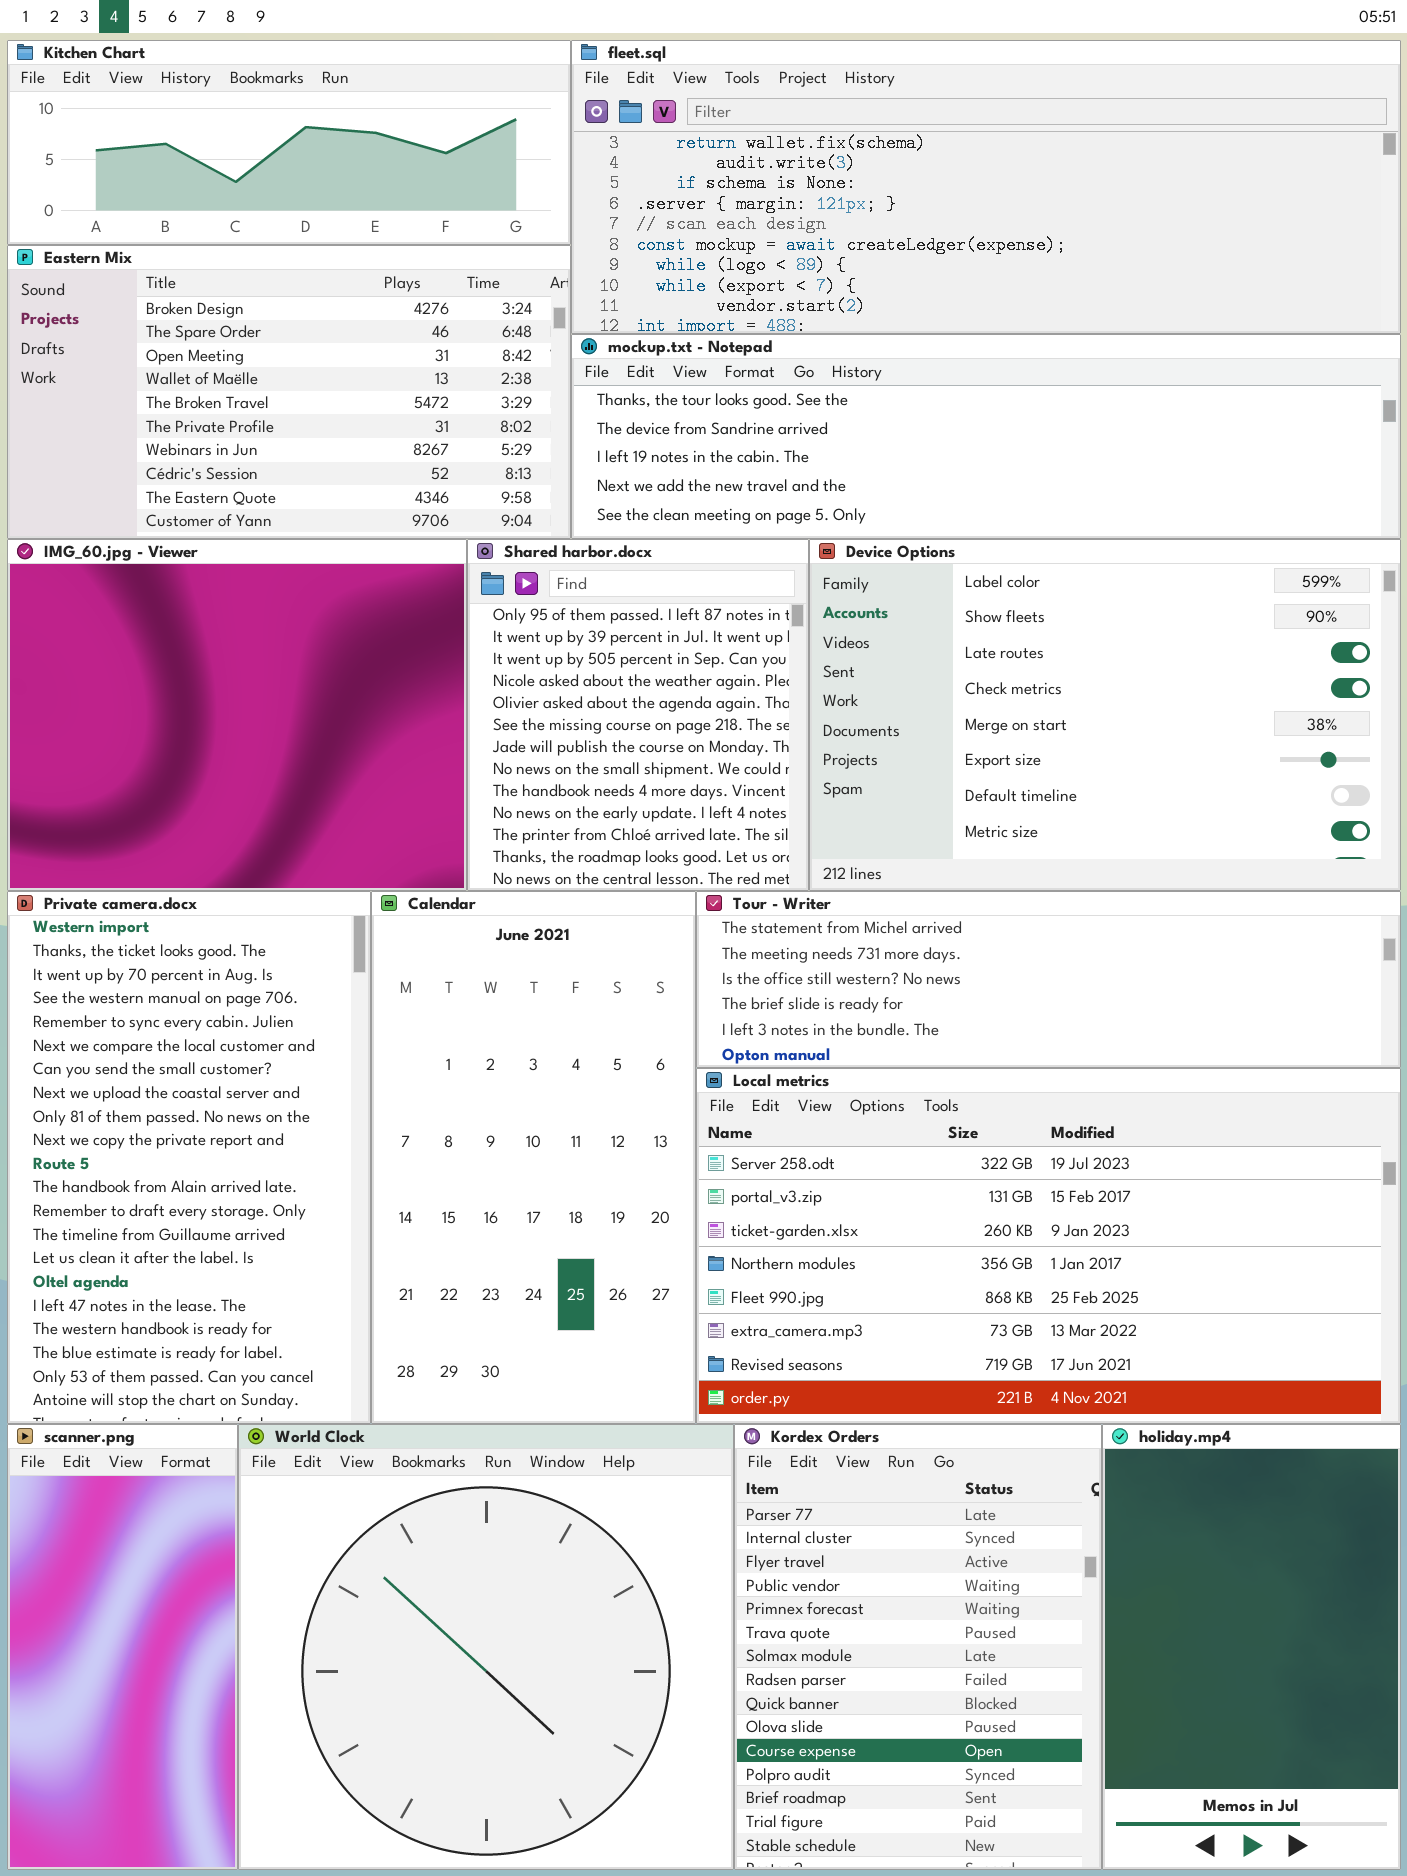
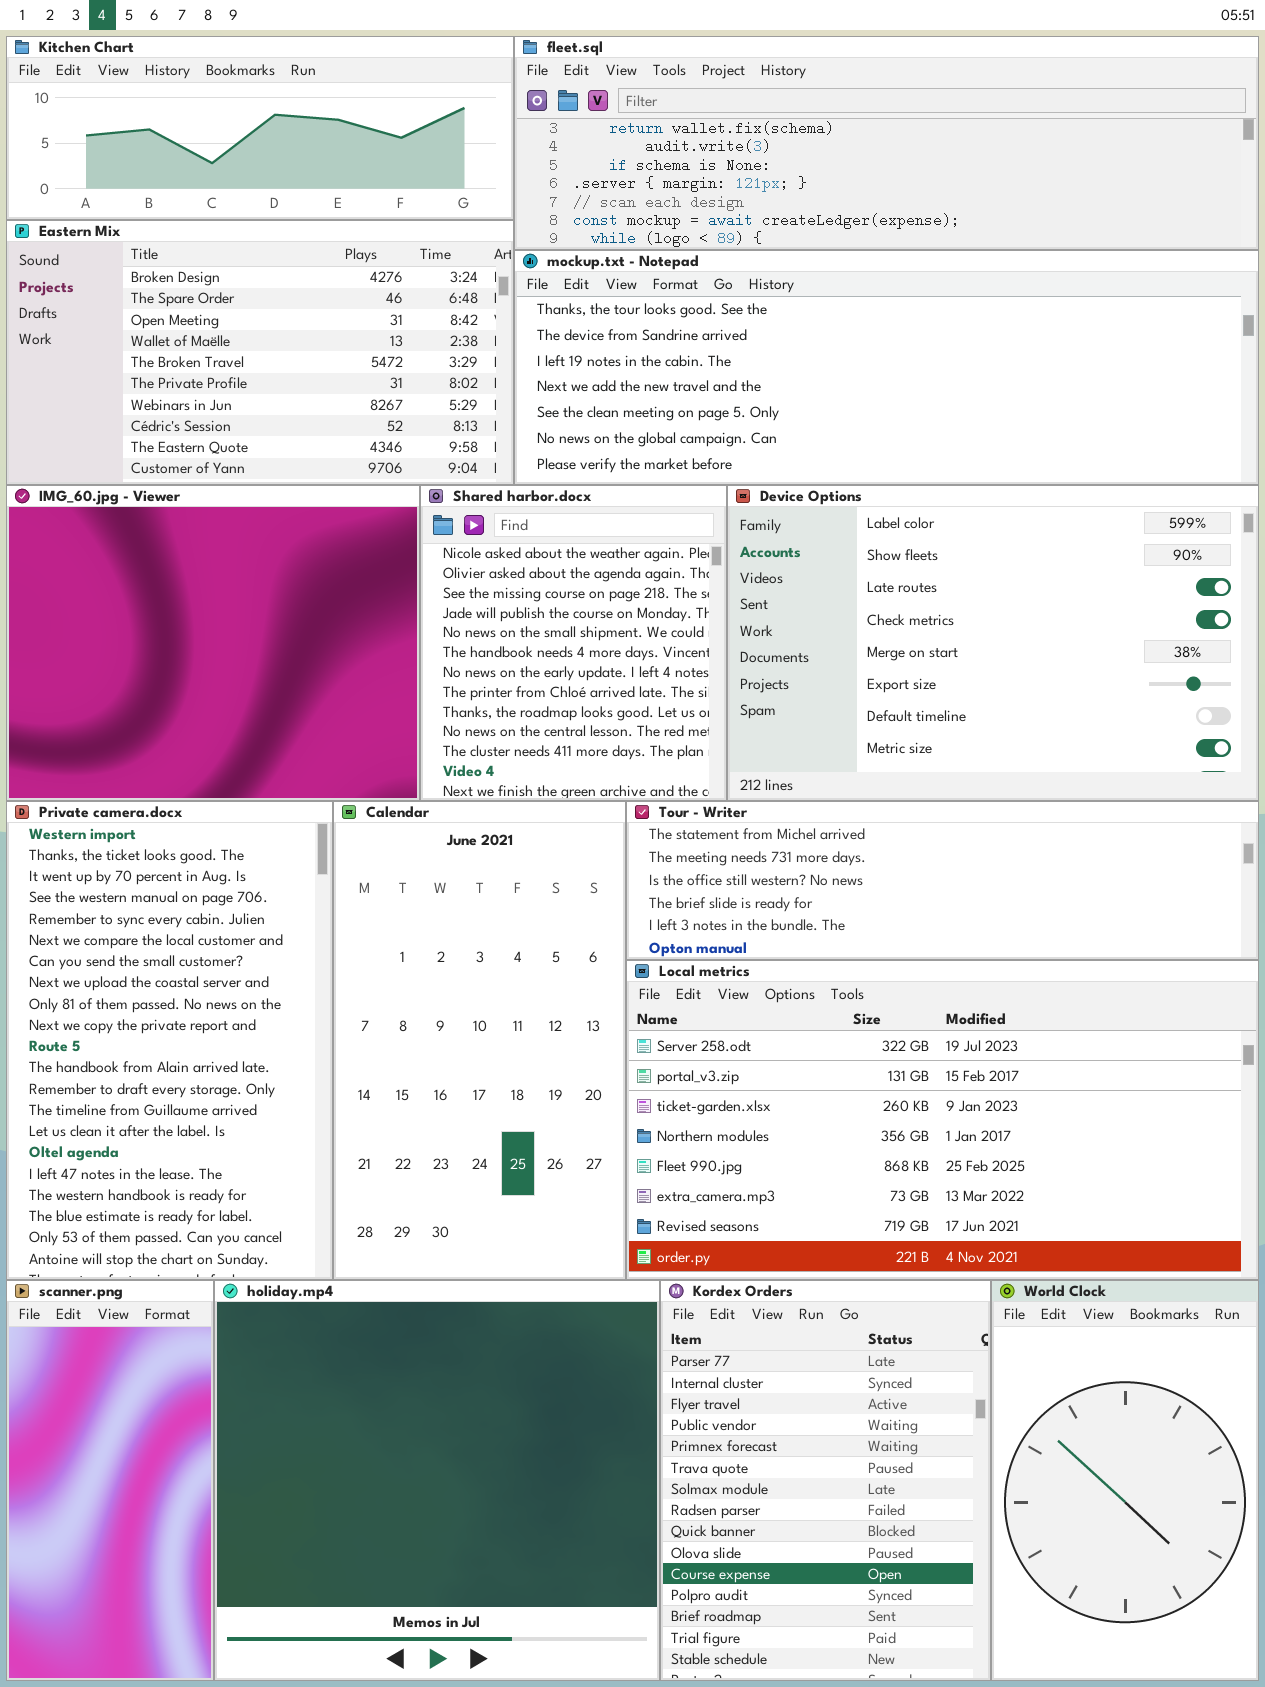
fleet.sql: [571,40,1401,334] -> [514,36,1259,250], resized
mockup.txt - Notepad: [571,334,1401,539] -> [514,250,1259,485], resized
Shared harbor.docx: [467,539,809,891] -> [420,485,727,801], scrolled down 3 rows
World Clock: [238,1424,734,1870] -> [991,1280,1259,1681], moved, resized
holiday.mp4: [1102,1424,1401,1870] -> [214,1280,660,1681], moved, resized

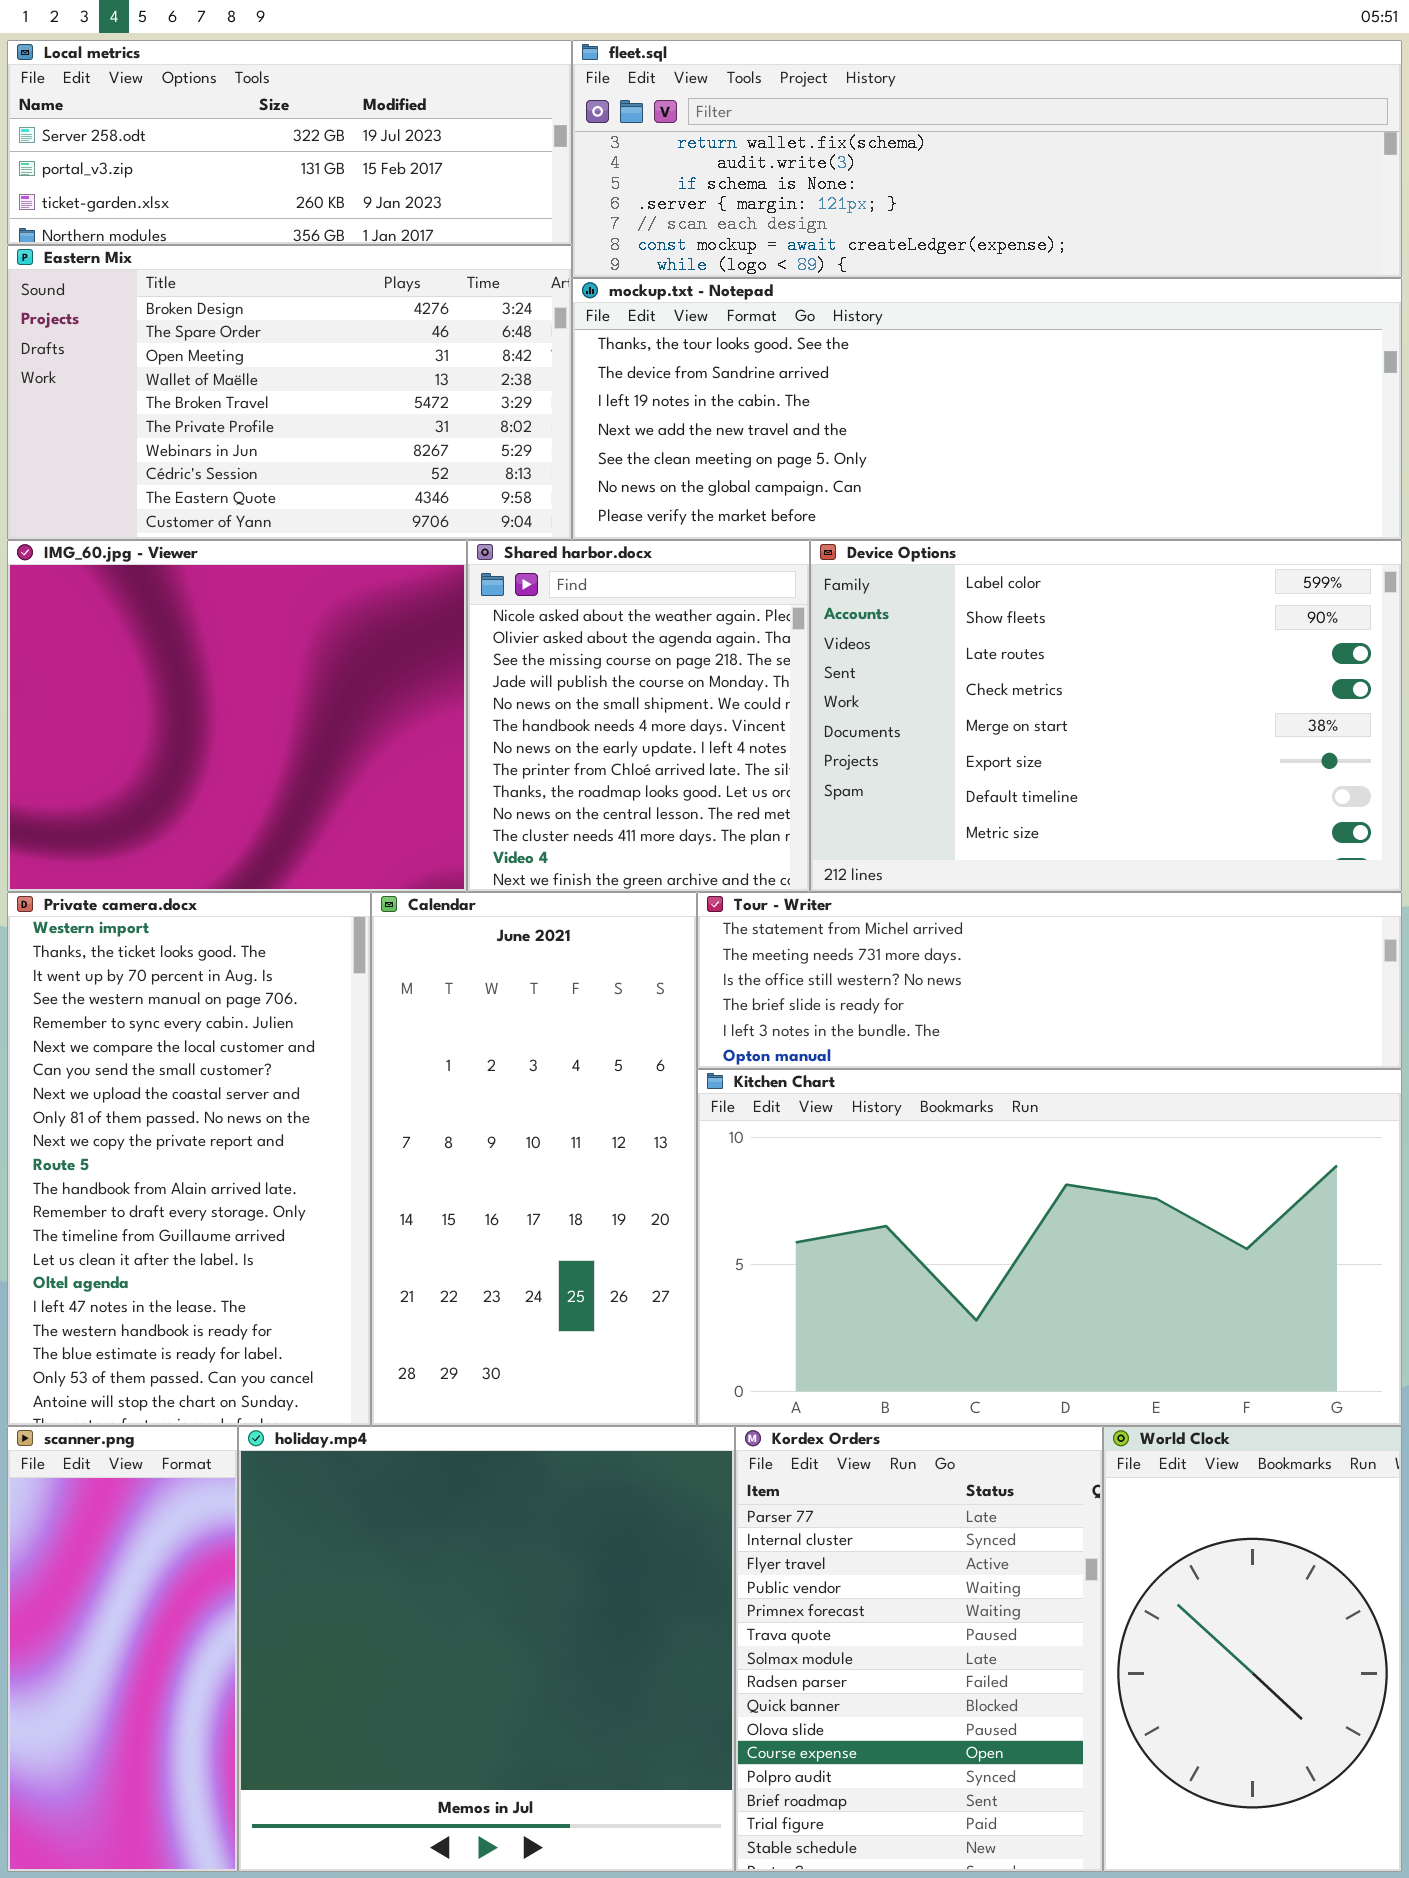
Kitchen Chart: [6,36,514,220] -> [697,1069,1402,1426], moved, resized
Local metrics: [626,960,1259,1280] -> [7,40,572,245], moved, resized

